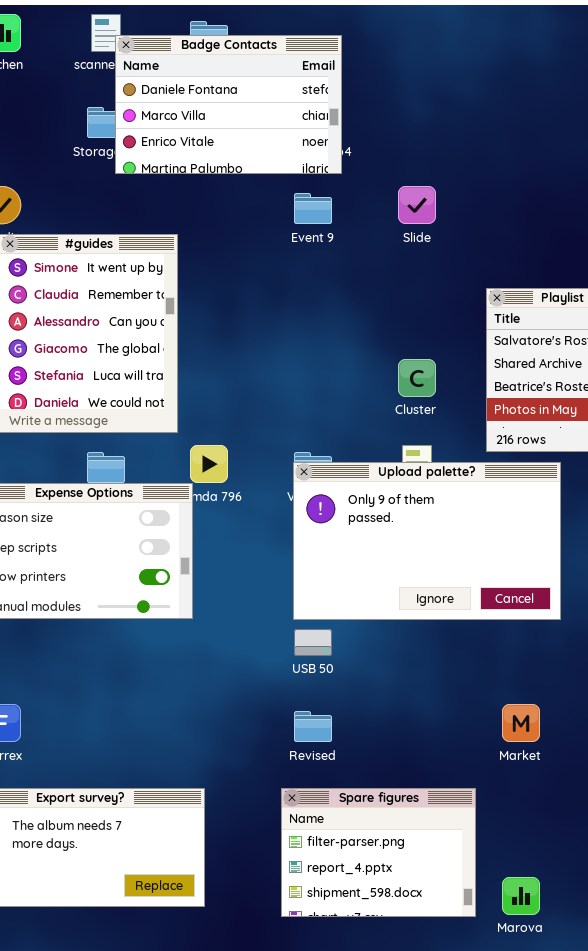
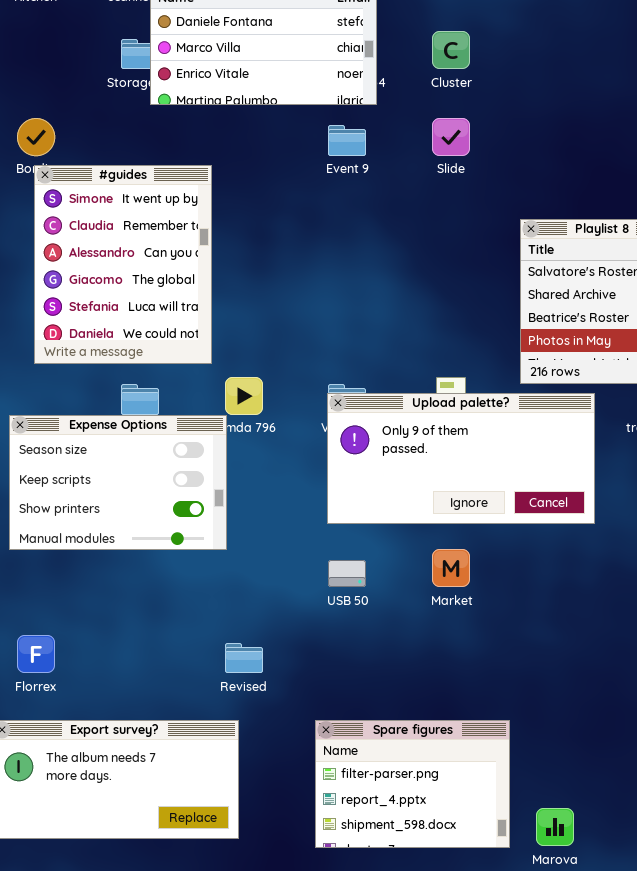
Cluster: [398,359,436,397] -> [432,31,470,69], moved
Upload palette?: [293,462,561,620] -> [327,393,595,524], resized
Market: [502,704,540,742] -> [432,549,470,587], moved
Revised: [294,711,332,742] -> [225,643,263,673], moved

